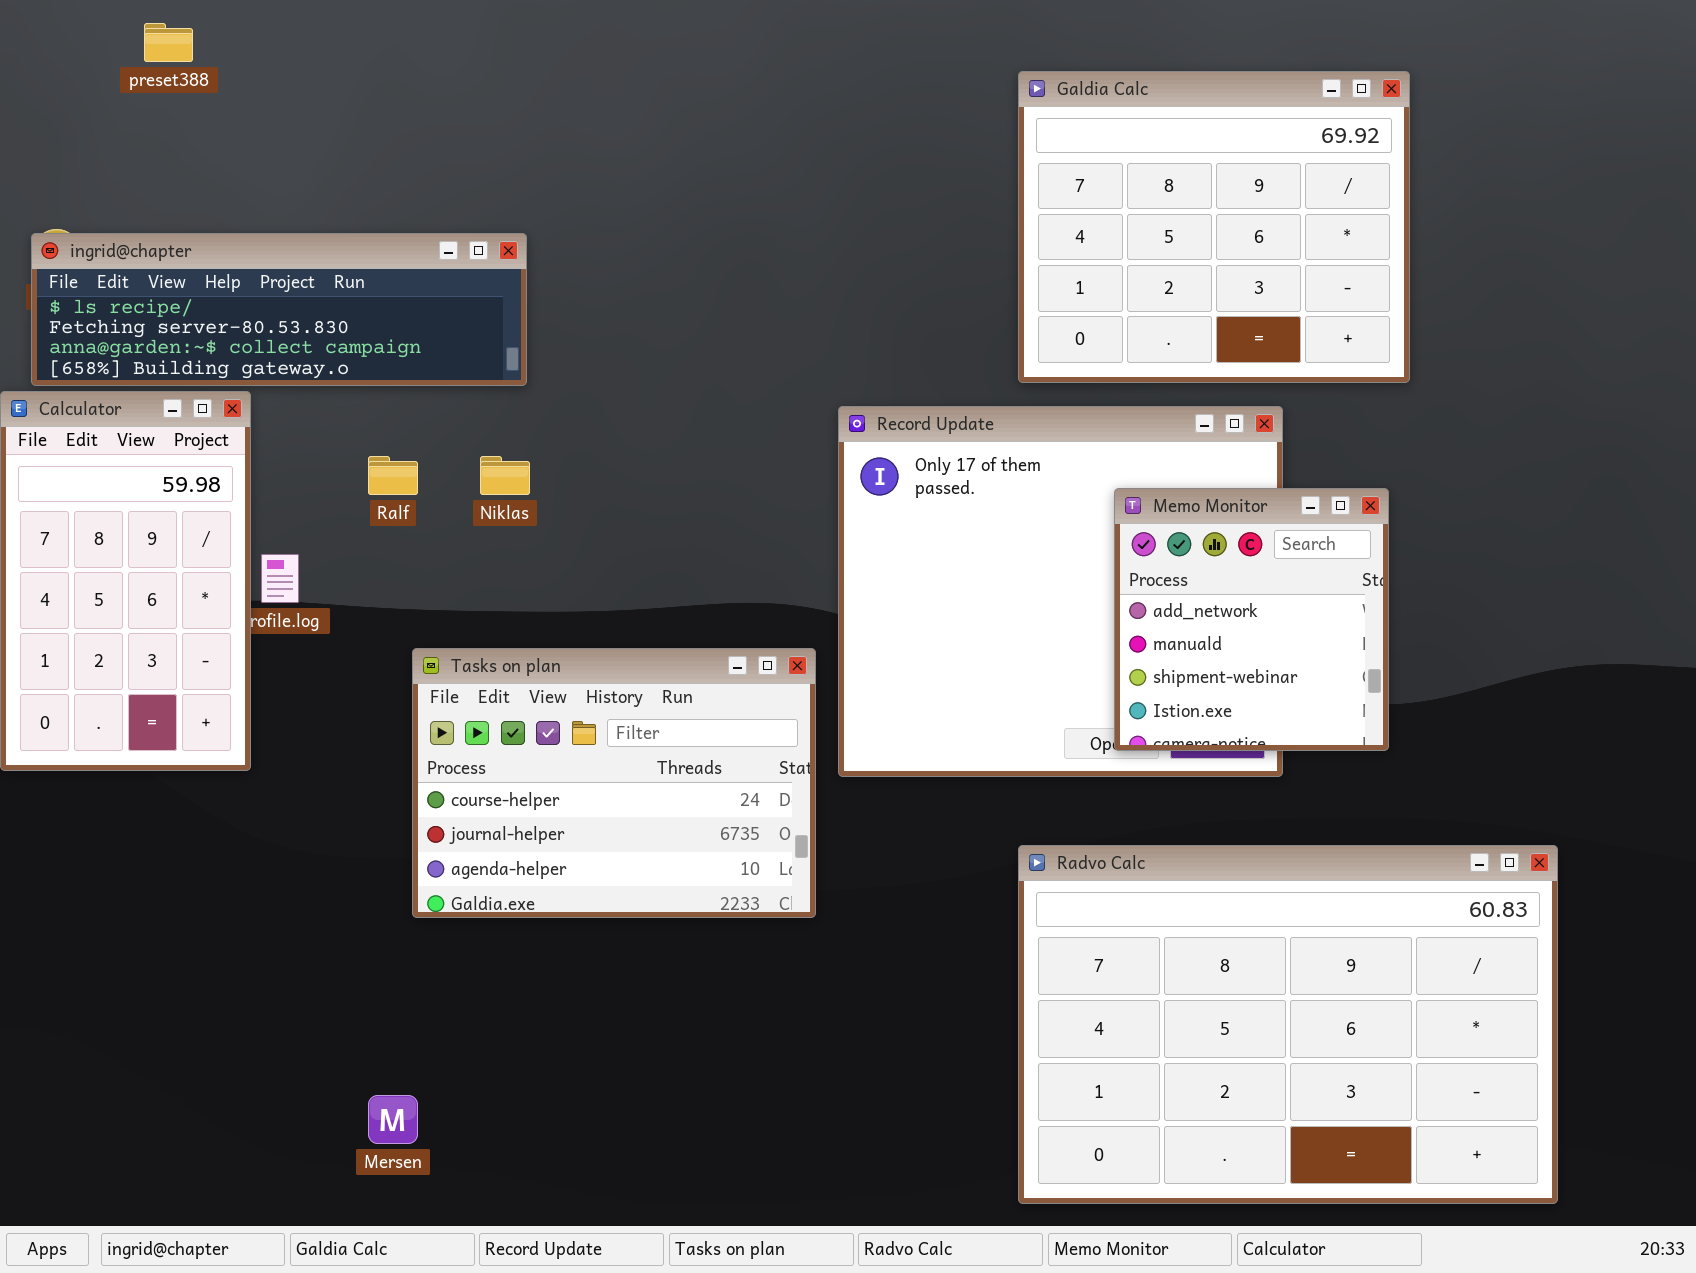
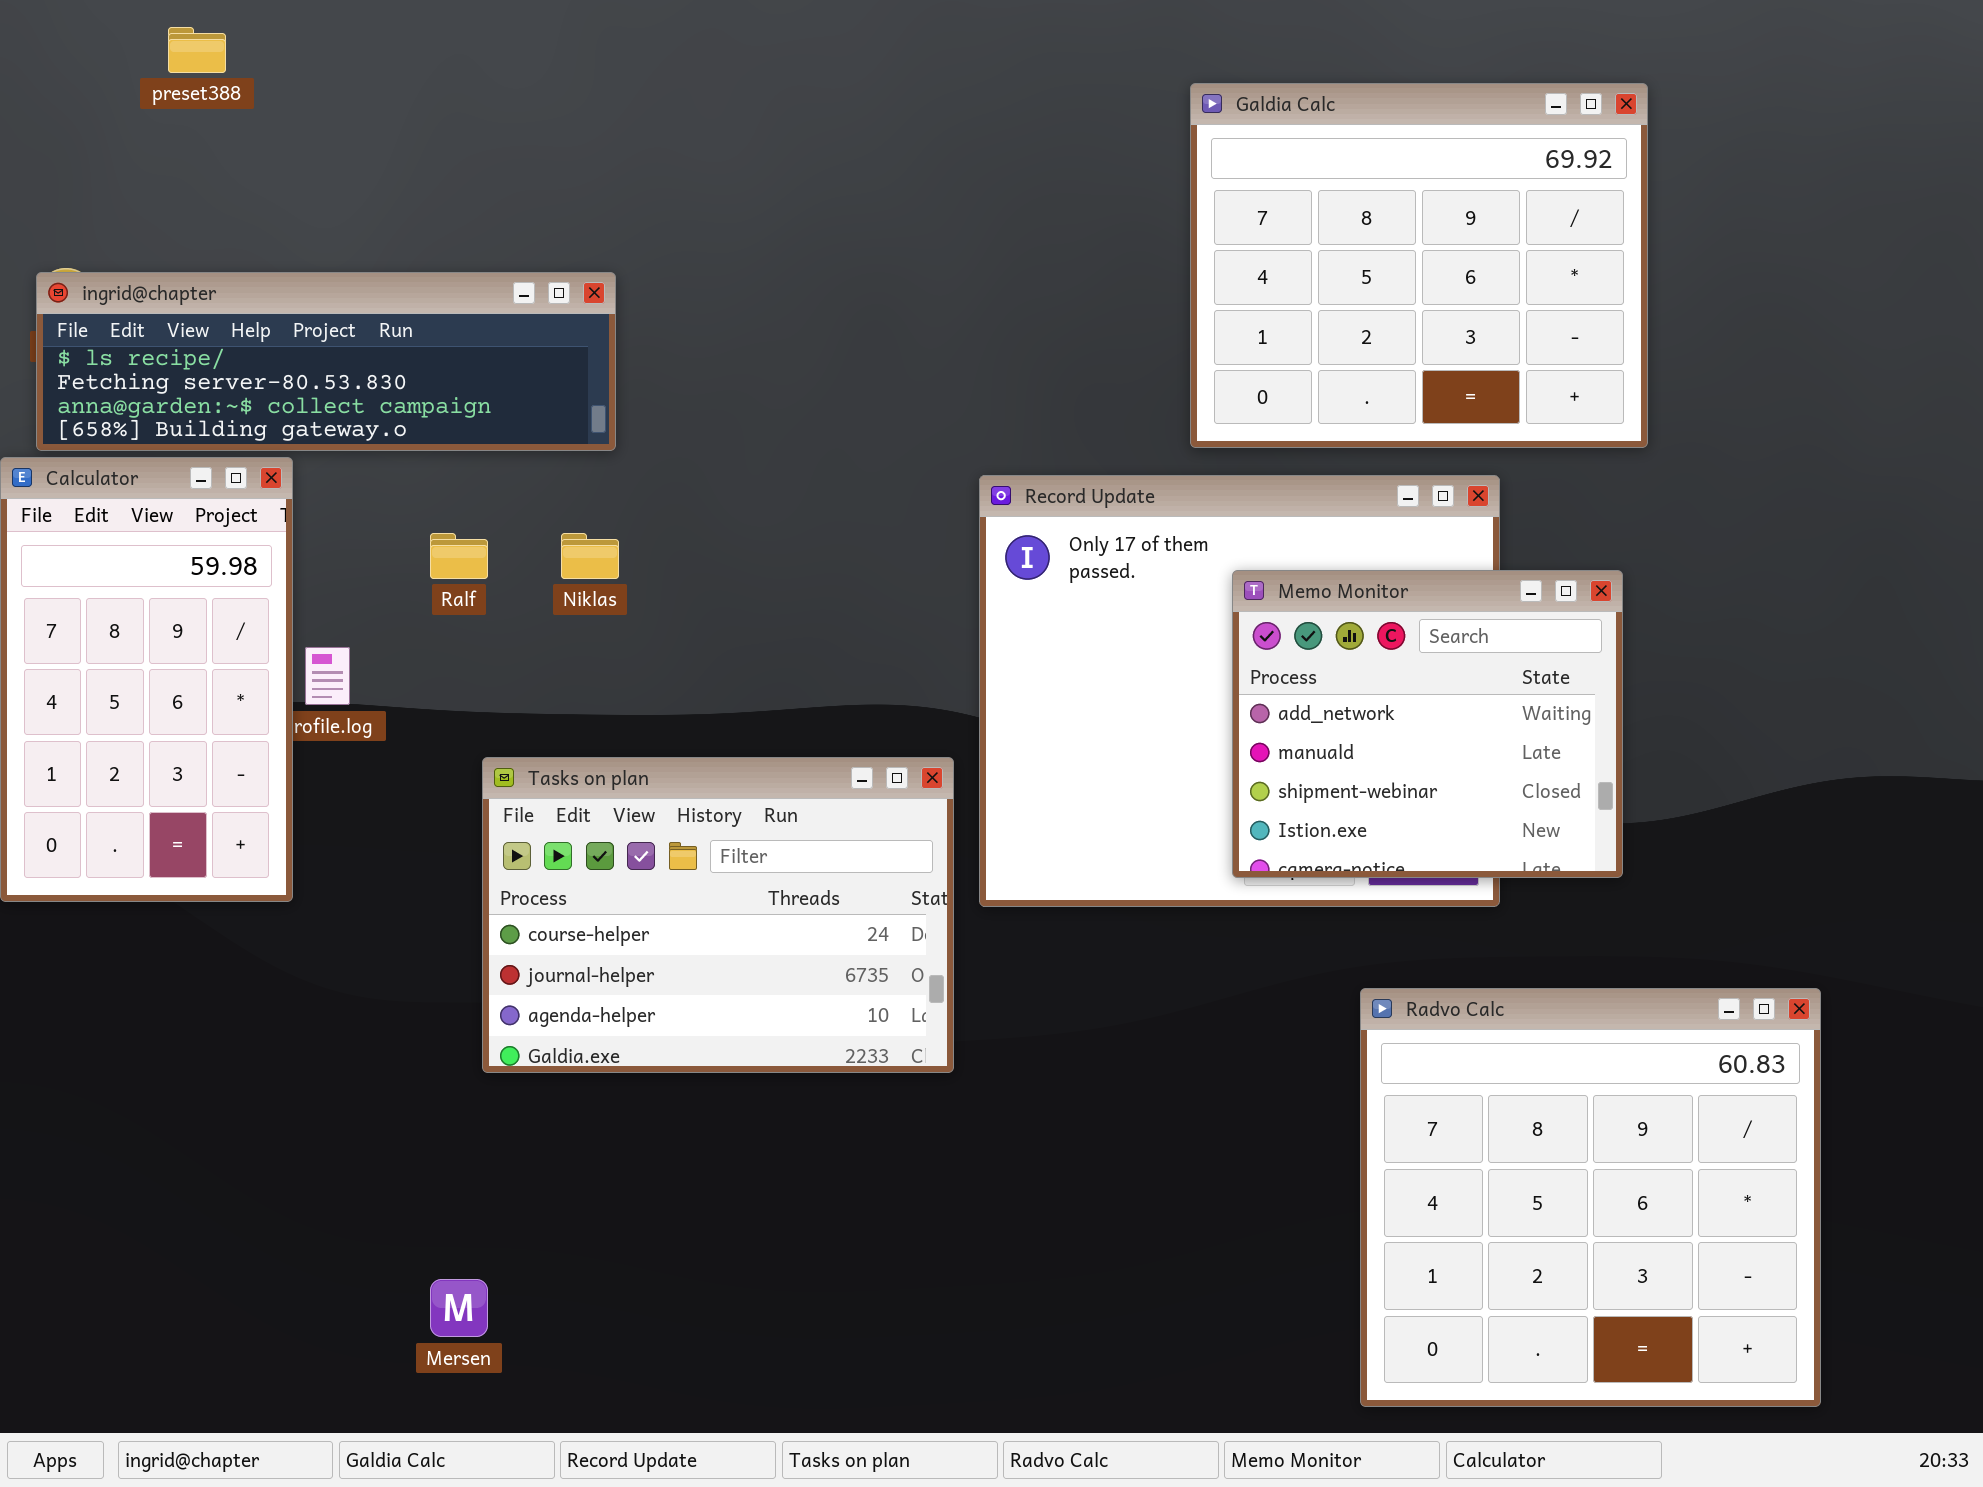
Memo Monitor: [1114,488,1389,751] -> [1232,570,1623,878], resized
Radvo Calc: [1018,845,1558,1204] -> [1360,988,1821,1407], resized

